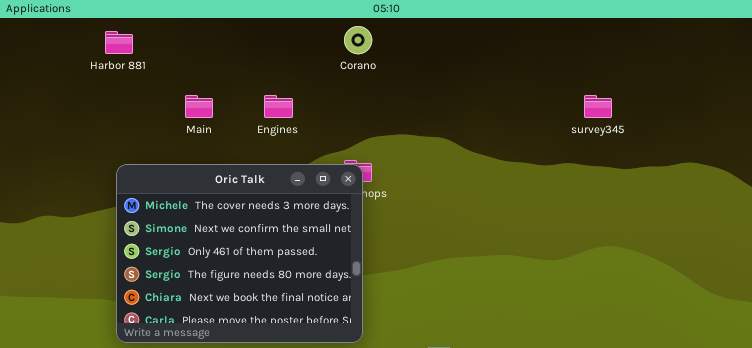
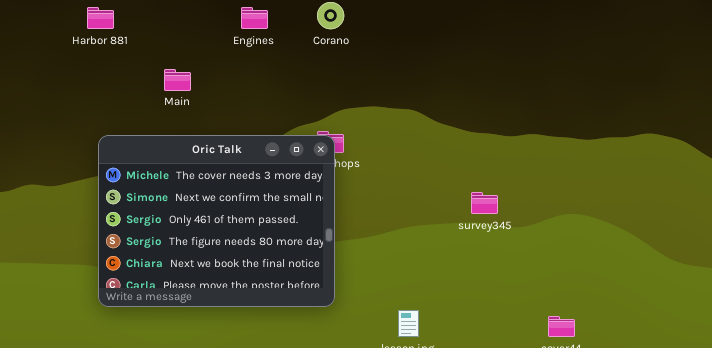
Engines: [264,95,293,118] -> [241,7,268,29], moved
survey345: [584,95,612,118] -> [471,192,498,214], moved

